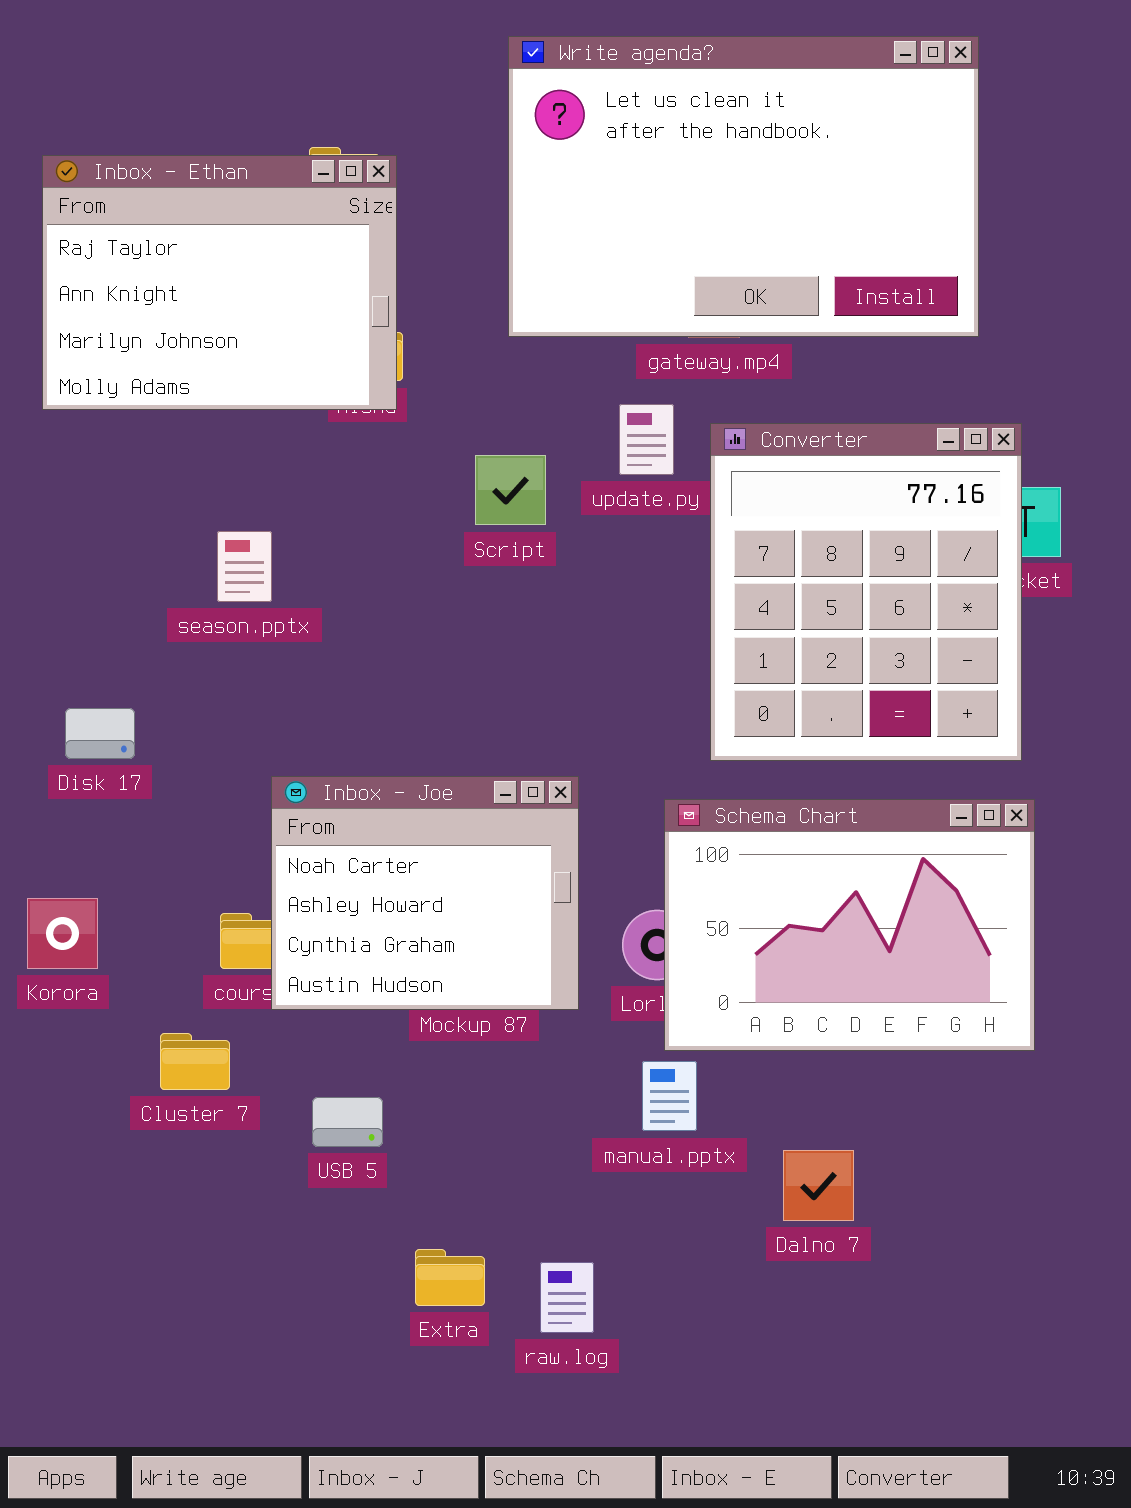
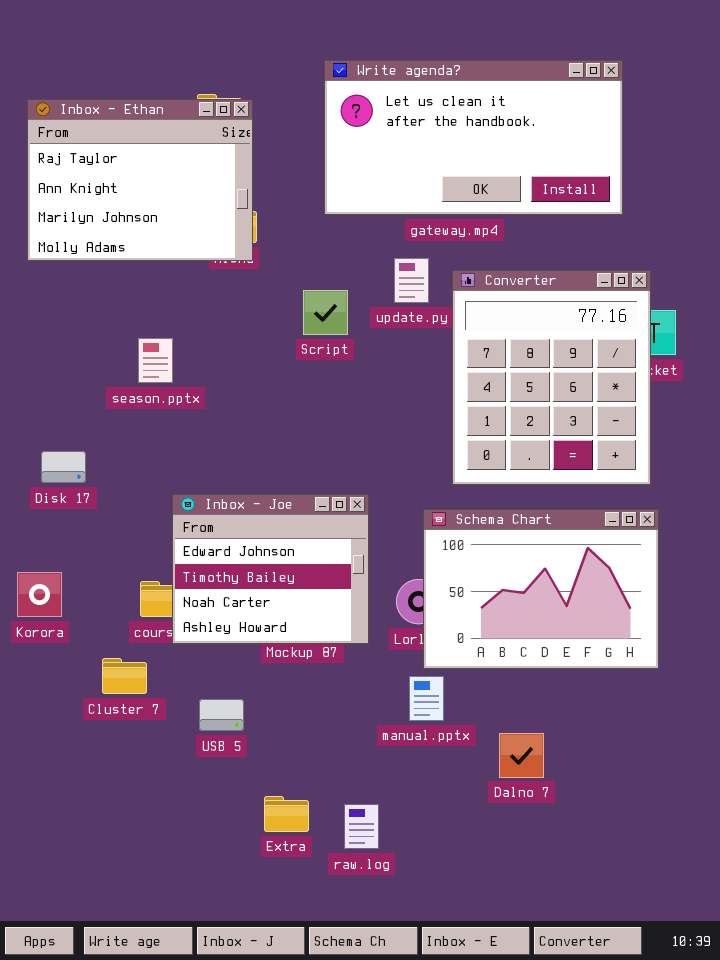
Write agenda?: [508,36,979,337] -> [324,60,623,215], resized
Inbox - Joe: [271,776,579,1010] -> [172,494,369,644], scrolled up 2 rows

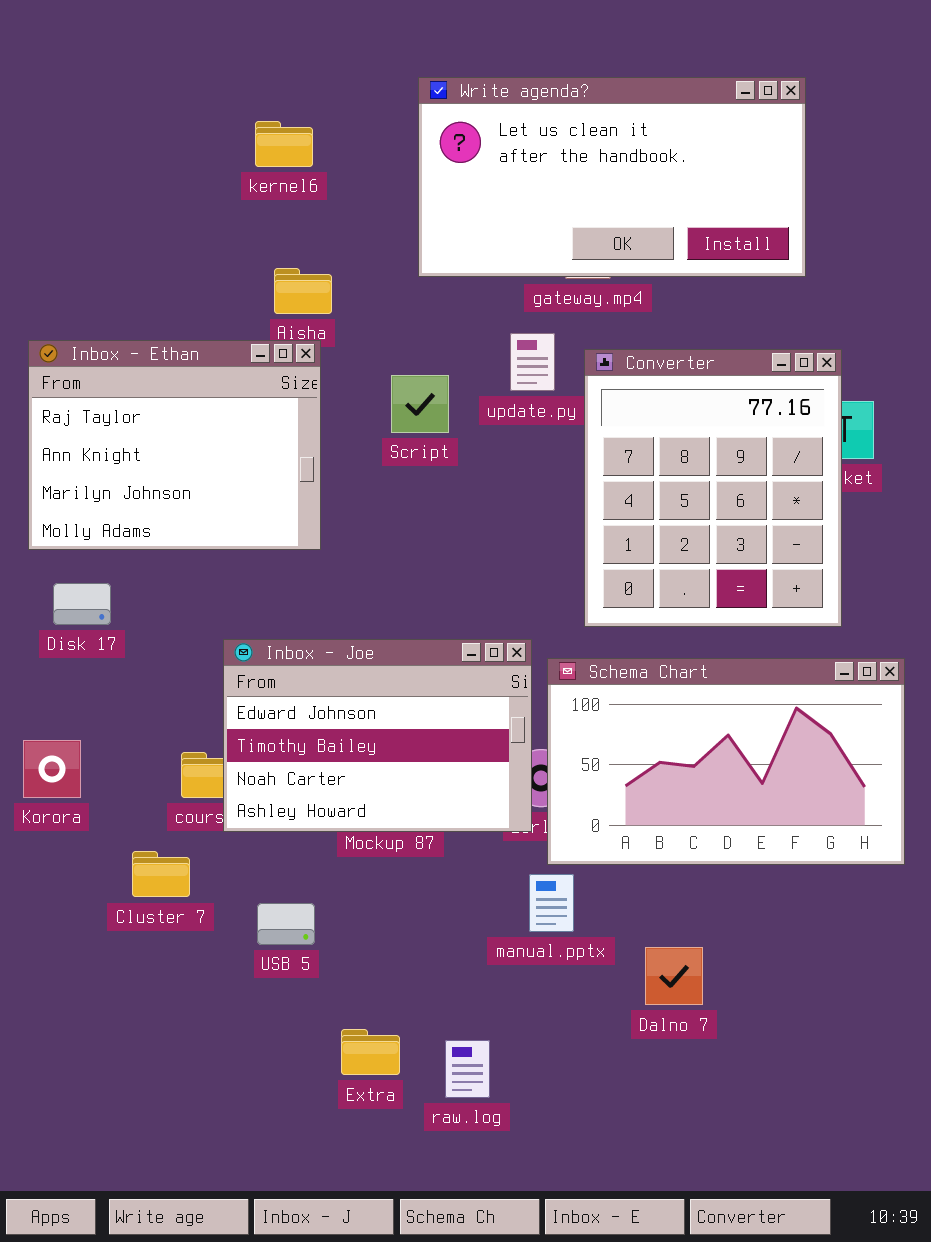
Inbox - Ethan: [27,99,253,261] -> [28,340,321,550], moved
Inbox - Joe: [172,494,369,644] -> [223,639,532,832], resized
Schema Chart: [423,509,659,669] -> [547,658,905,865], resized

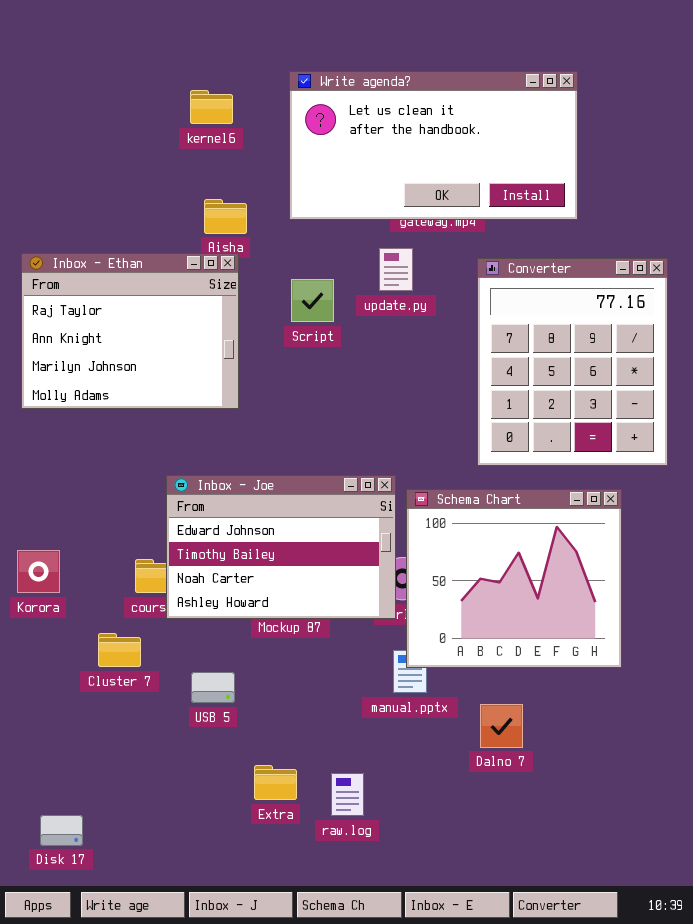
Write agenda?: [418,77,806,277] -> [289,71,578,220], moved
Converter: [584,349,842,627] -> [477,258,668,466], moved
Disk 17: [53,583,111,625] -> [40,815,83,846], moved
Schema Chart: [547,658,905,865] -> [406,489,622,668], resized

